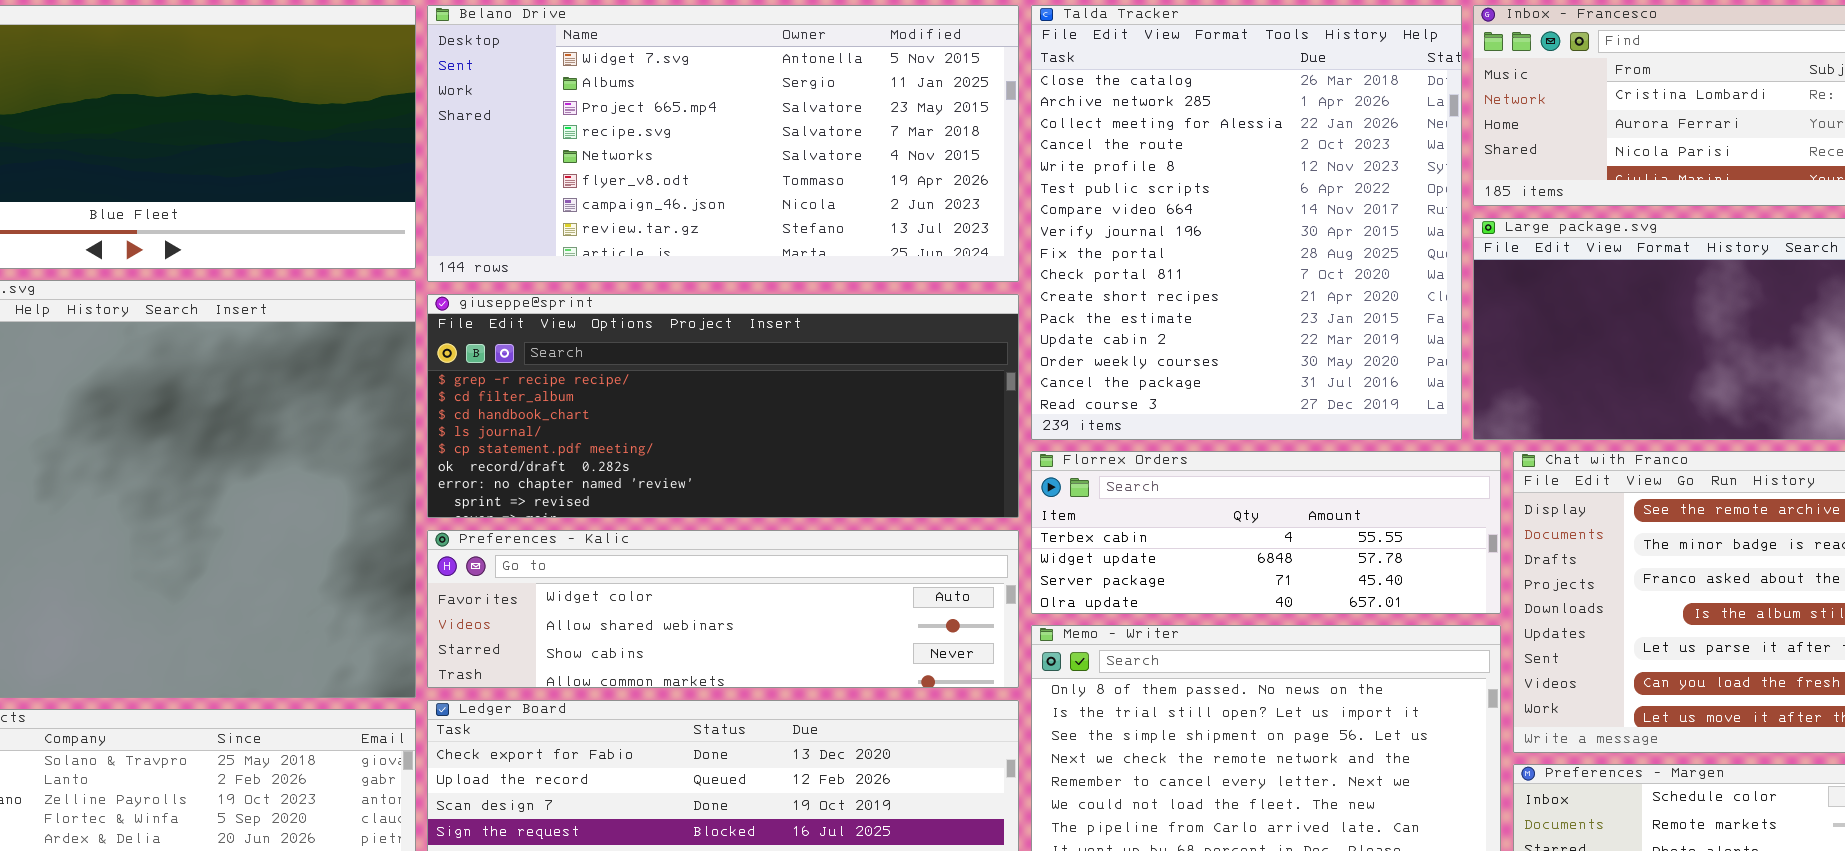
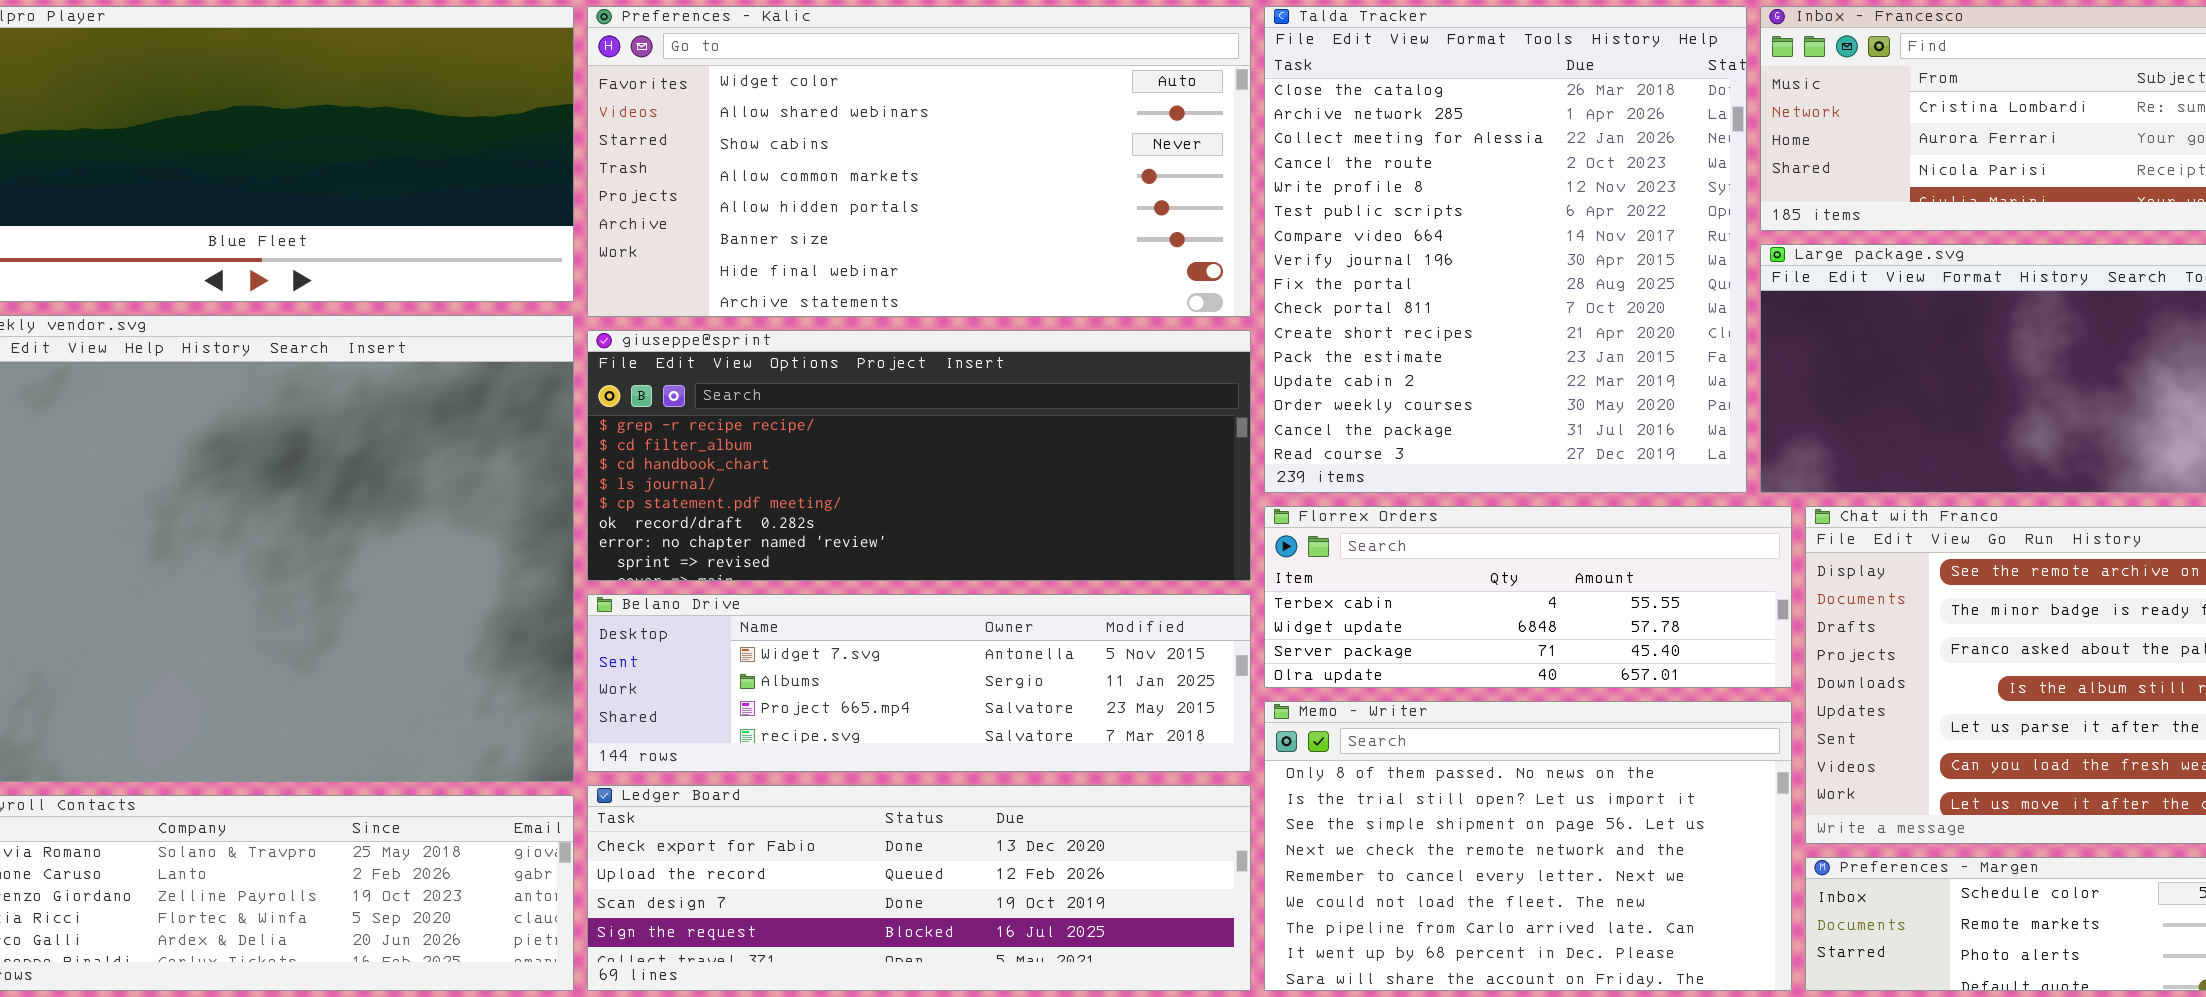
Belano Drive: [427,5,1019,282] -> [587,594,1251,772], moved, resized
Preferences - Kalic: [427,530,1019,688] -> [587,6,1251,317], moved, resized

